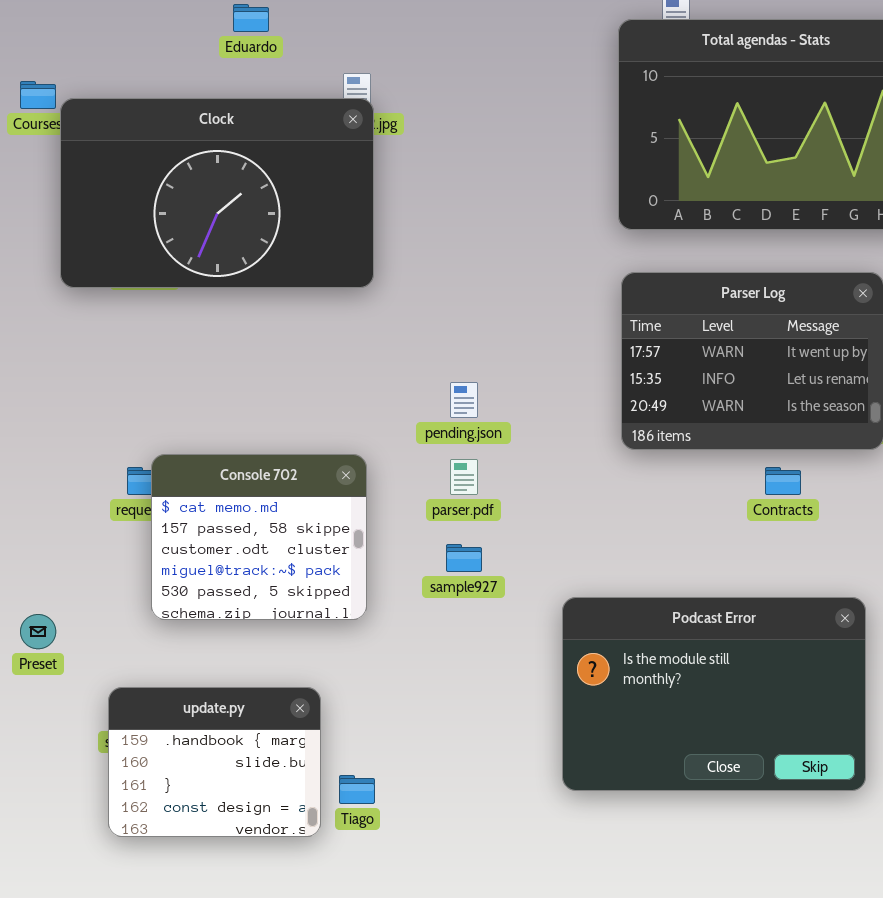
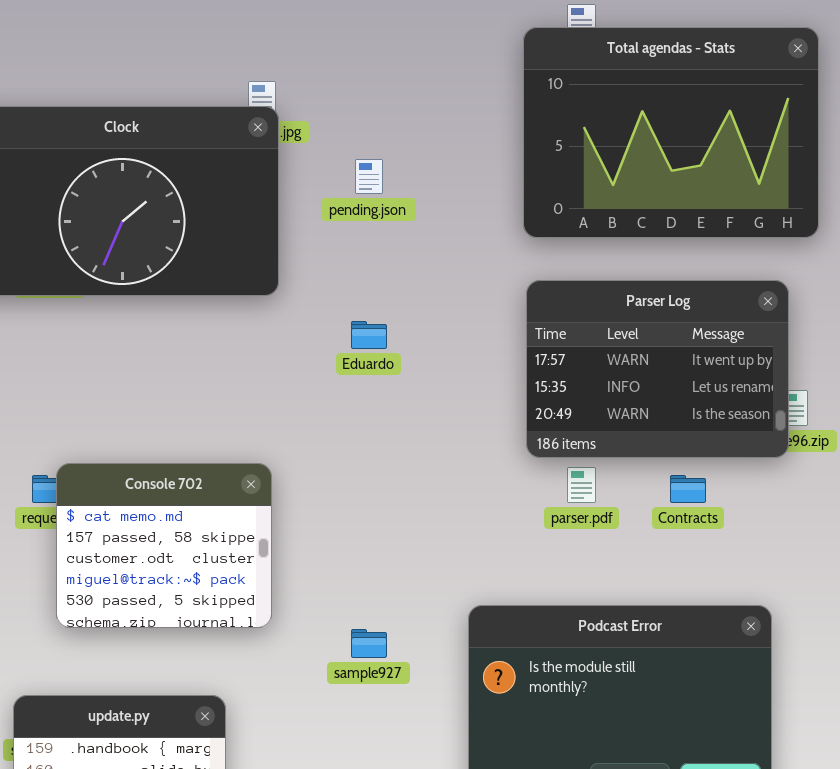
Eduardo: [233,4,269,32] -> [351,321,387,349], moved
pending.json: [450,382,478,418] -> [355,159,383,194], moved
parser.pdf: [450,459,478,495] -> [567,467,596,503], moved
sample927: [446,544,482,572] -> [351,629,387,658], moved

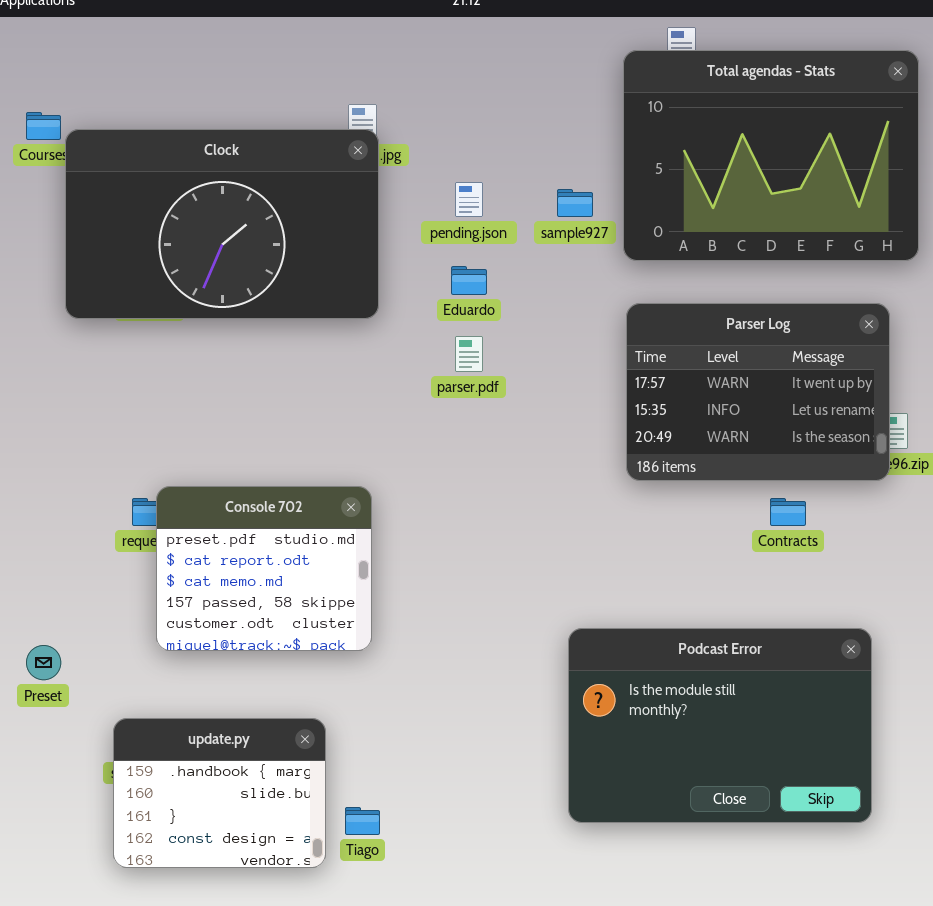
Eduardo: [351,321,387,349] -> [451,266,487,295], moved
Console 702: [56,463,272,628] -> [156,486,372,651], scrolled up 2 rows
parser.pdf: [567,467,596,503] -> [455,336,483,372], moved
sample927: [351,629,387,658] -> [557,189,593,217], moved

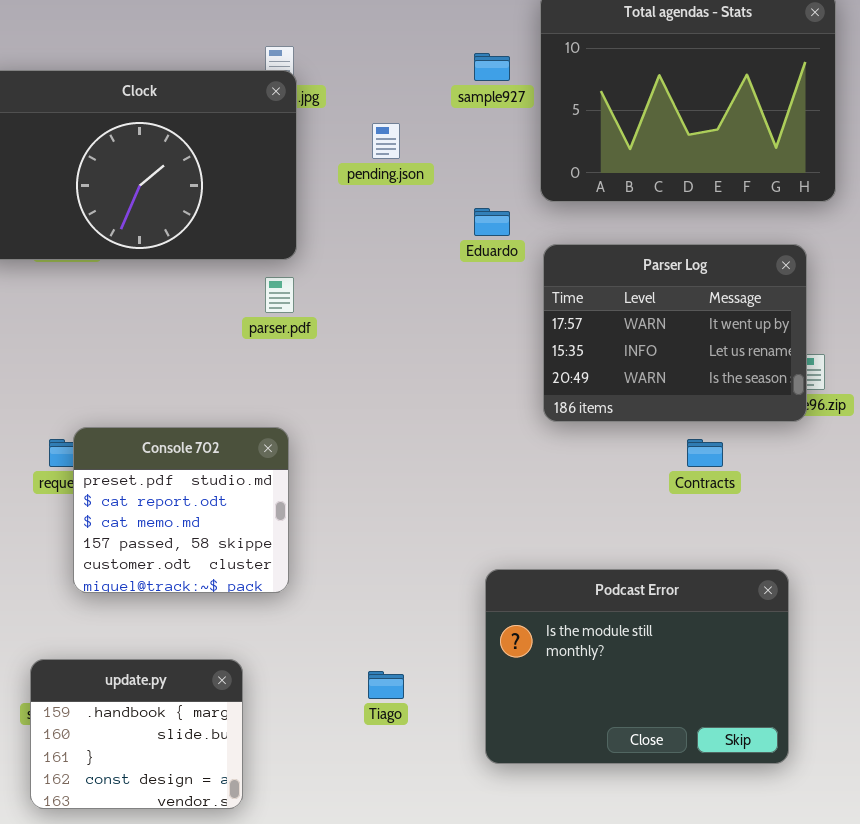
sample927: [557,189,593,217] -> [474,53,510,81], moved
Eduardo: [451,266,487,295] -> [474,208,510,236], moved
parser.pdf: [455,336,483,372] -> [265,277,294,313], moved
Tiago: [345,807,380,835] -> [368,671,404,699], moved

